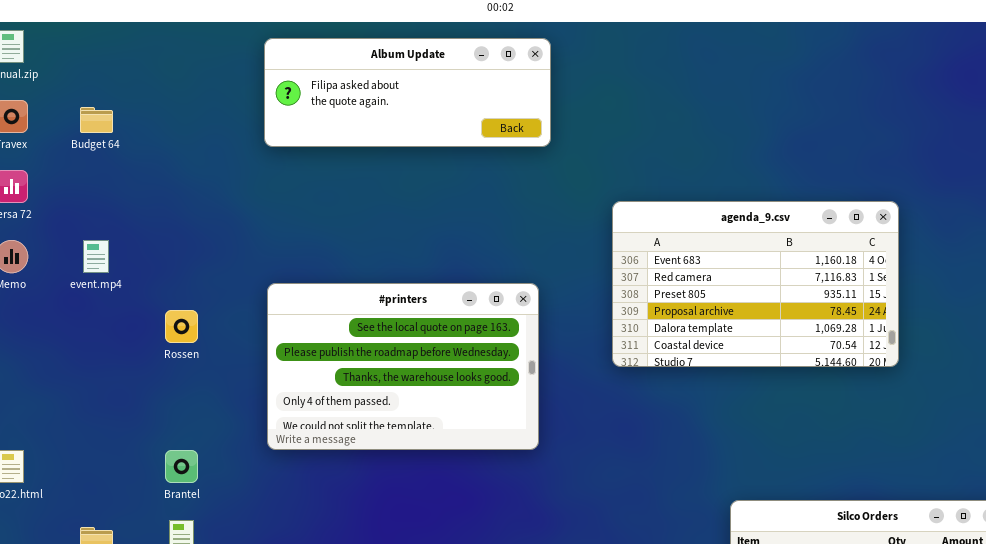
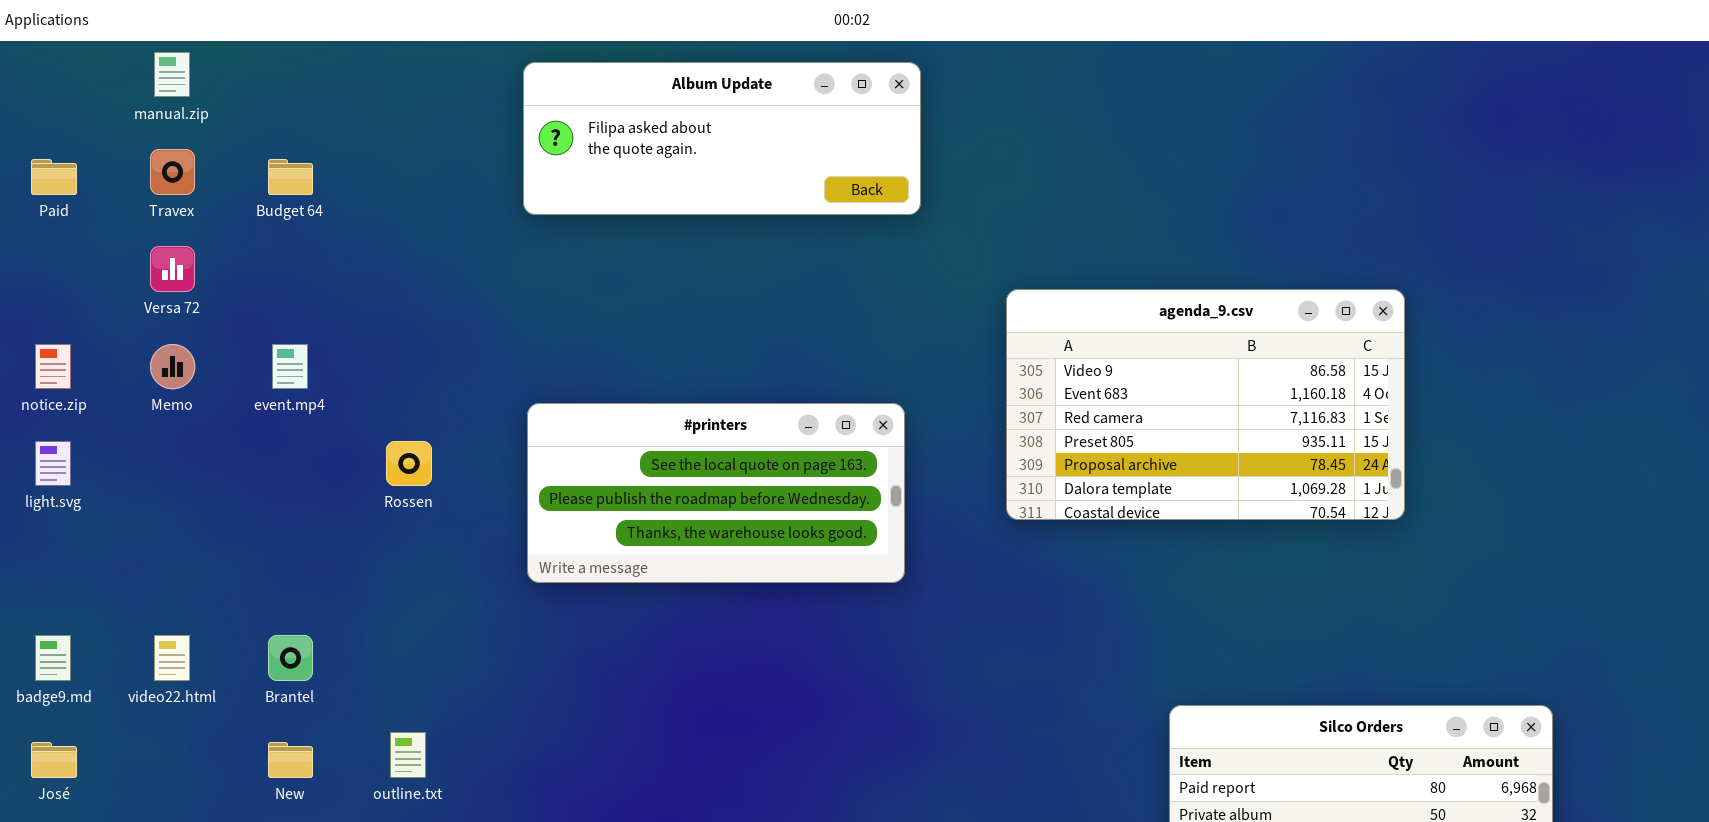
agenda_9.csv: [612,201,899,367] -> [1006,289,1405,520], scrolled up 1 row
#printers: [267,283,539,450] -> [527,403,905,583], resized
Brantel: [165,450,198,483] -> [268,635,313,681], moved

